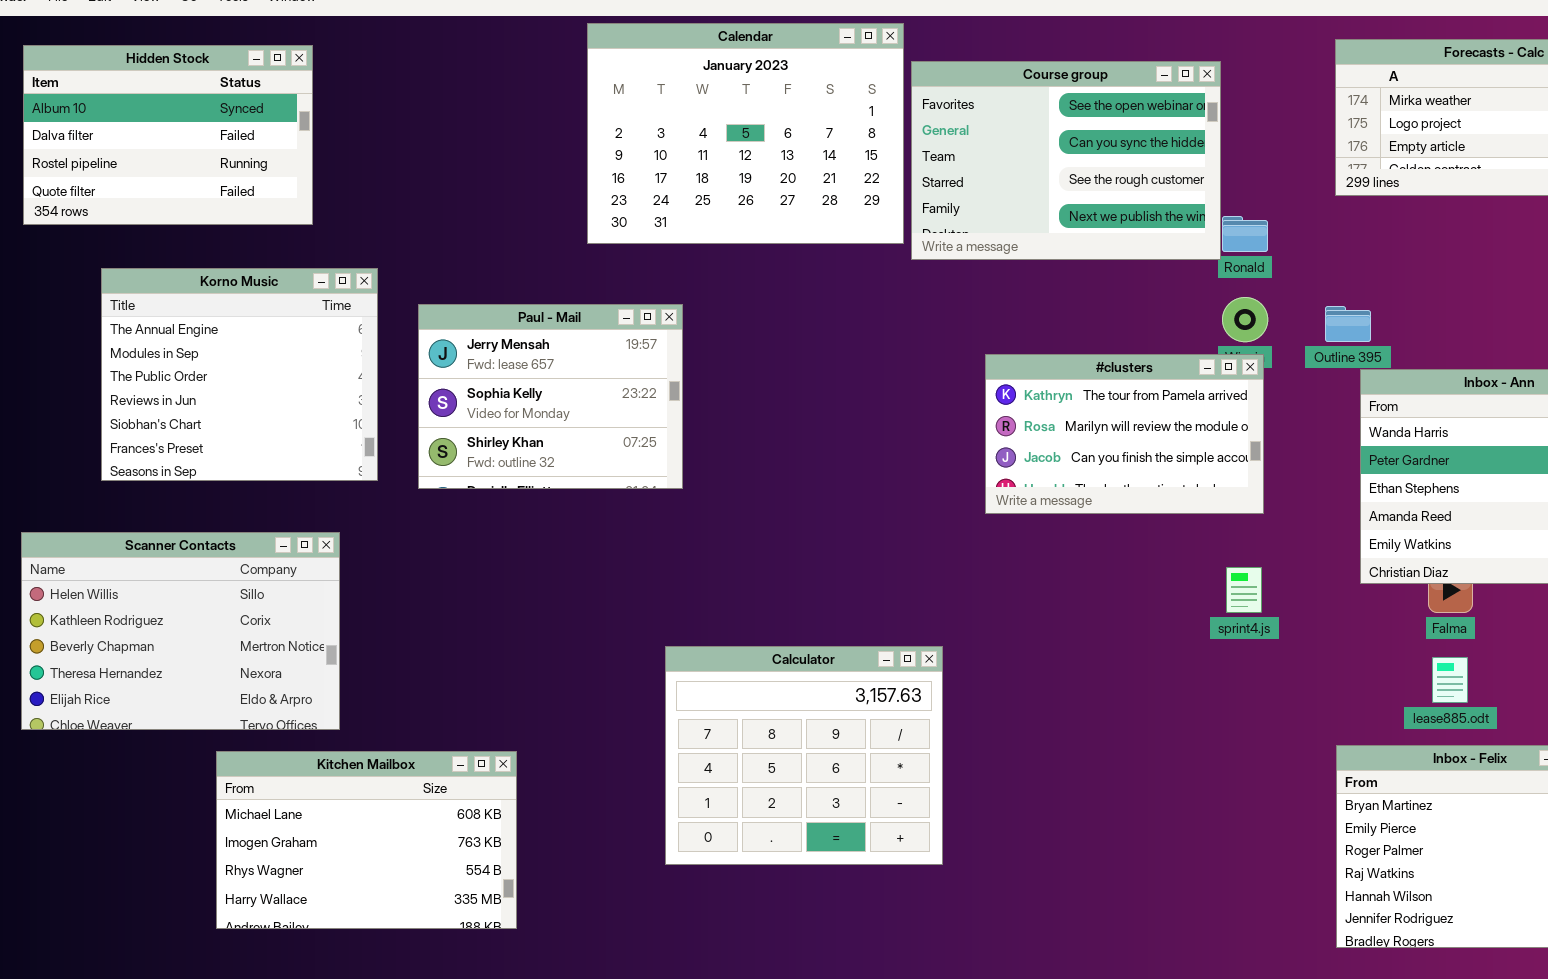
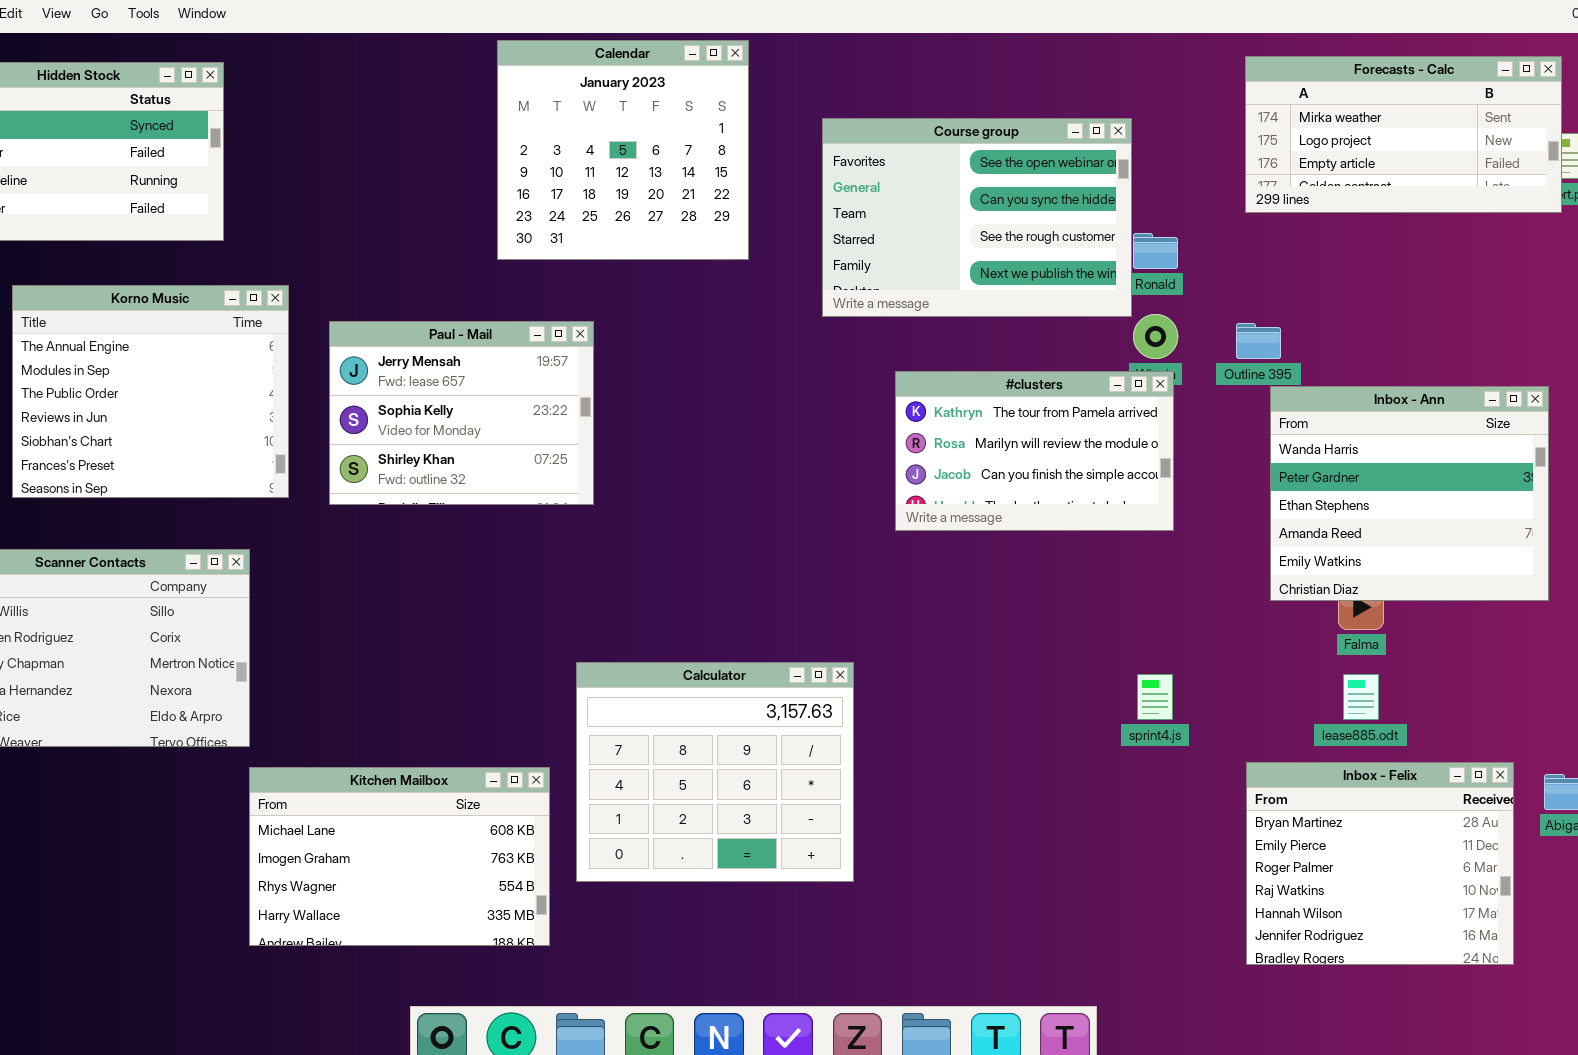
Calendar: [587,23,904,244] -> [497,40,749,260], resized
Course group: [911,61,1221,260] -> [822,118,1132,317], moved
sprint4.js: [1226,567,1262,613] -> [1137,674,1173,720], moved
Kitchen Mailbox: [216,751,517,929] -> [249,767,550,946], moved

